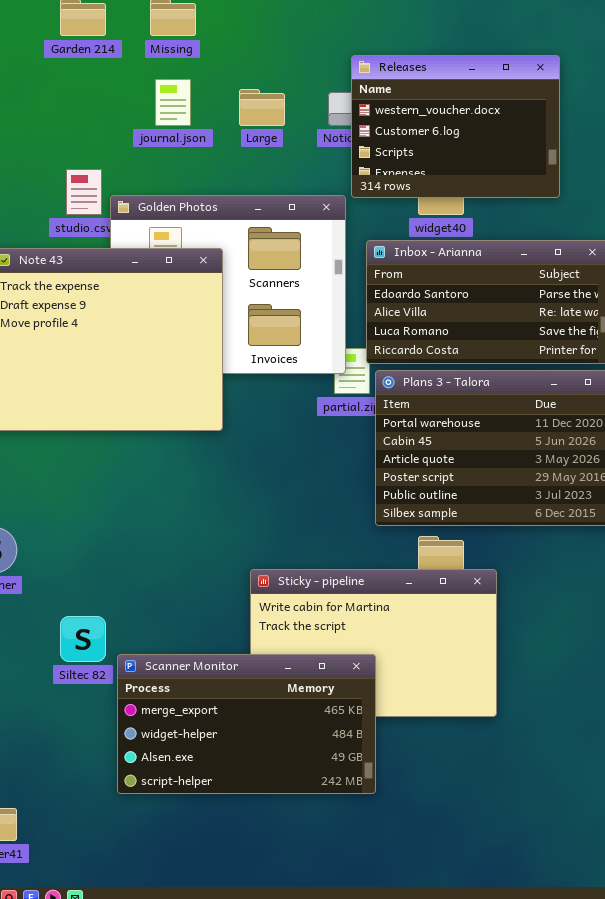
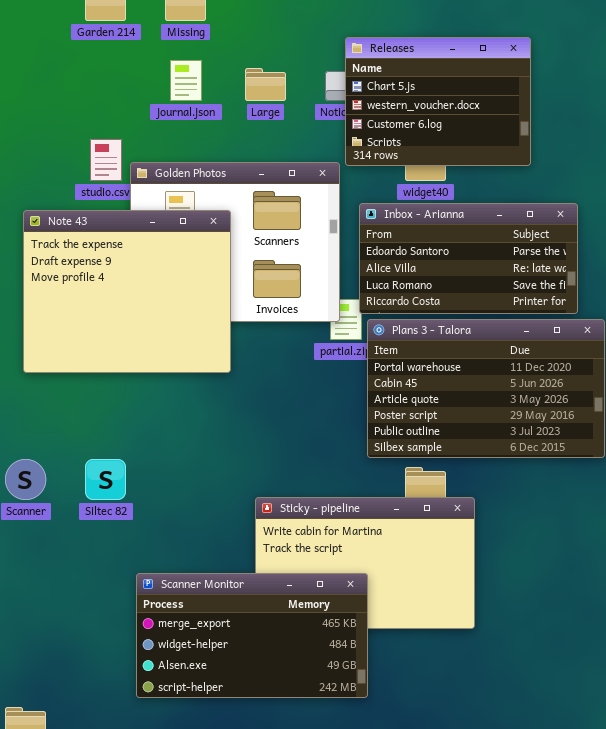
Releases: [351,55,560,198] -> [345,37,531,166], scrolled up 1 row
Siltec 82: [60,616,106,662] -> [85,459,126,500], moved

